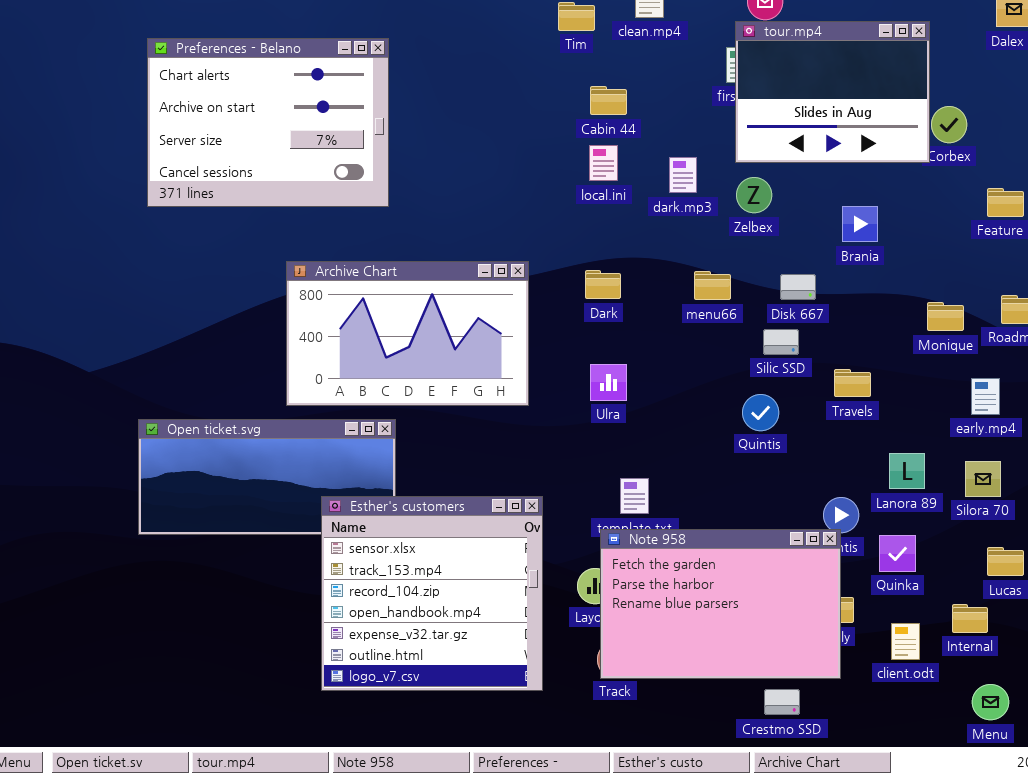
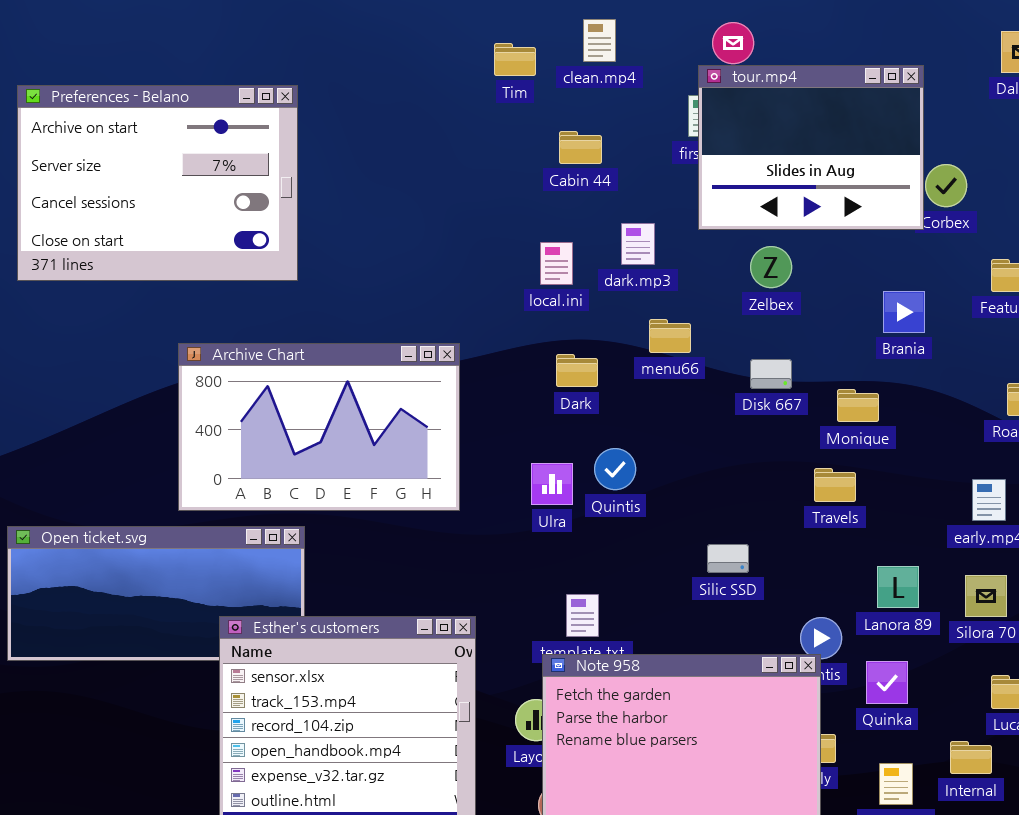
Preferences - Belano: [147,38,389,207] -> [17,85,298,281], scrolled down 1 row
Cabin 44: [590,86,627,115] -> [559,131,602,164], moved
local.ini: [589,145,618,181] -> [540,242,573,285], moved
Zelbex: [736,177,772,213] -> [750,246,792,288], moved
Brania: [842,206,878,242] -> [883,291,925,333], moved
Dark: [585,270,621,299] -> [556,354,598,387], moved
menu66: [694,271,731,300] -> [649,319,691,353], moved
Monique: [927,302,964,331] -> [837,389,879,422], moved
Silic SSD: [763,329,799,355] -> [707,544,749,573], moved
Quintis: [742,394,779,431] -> [594,448,636,490], moved

